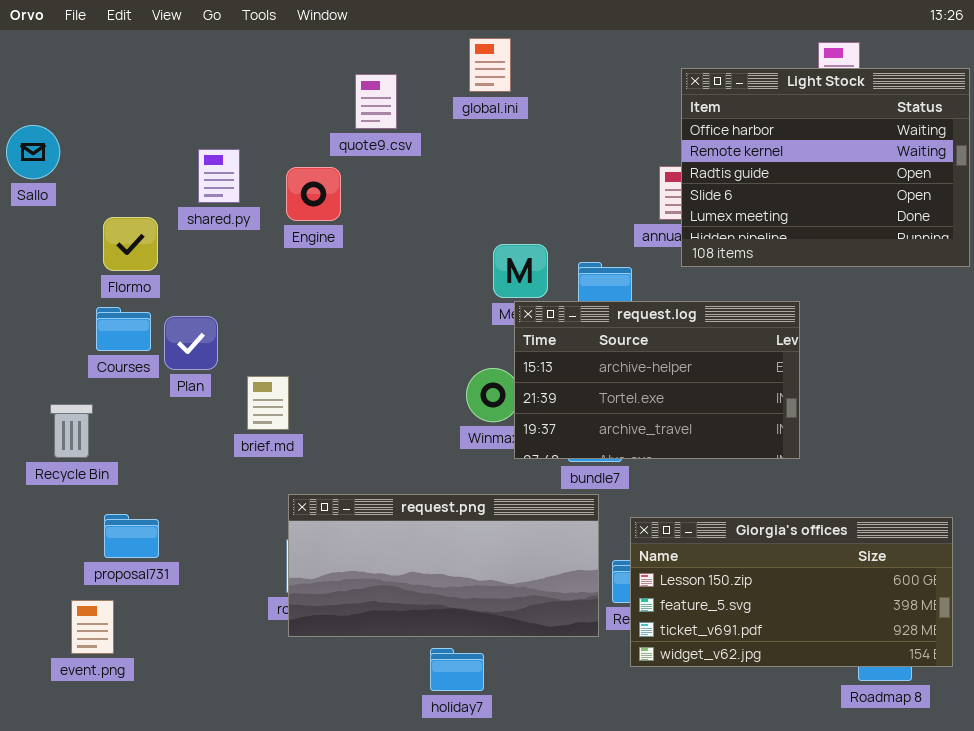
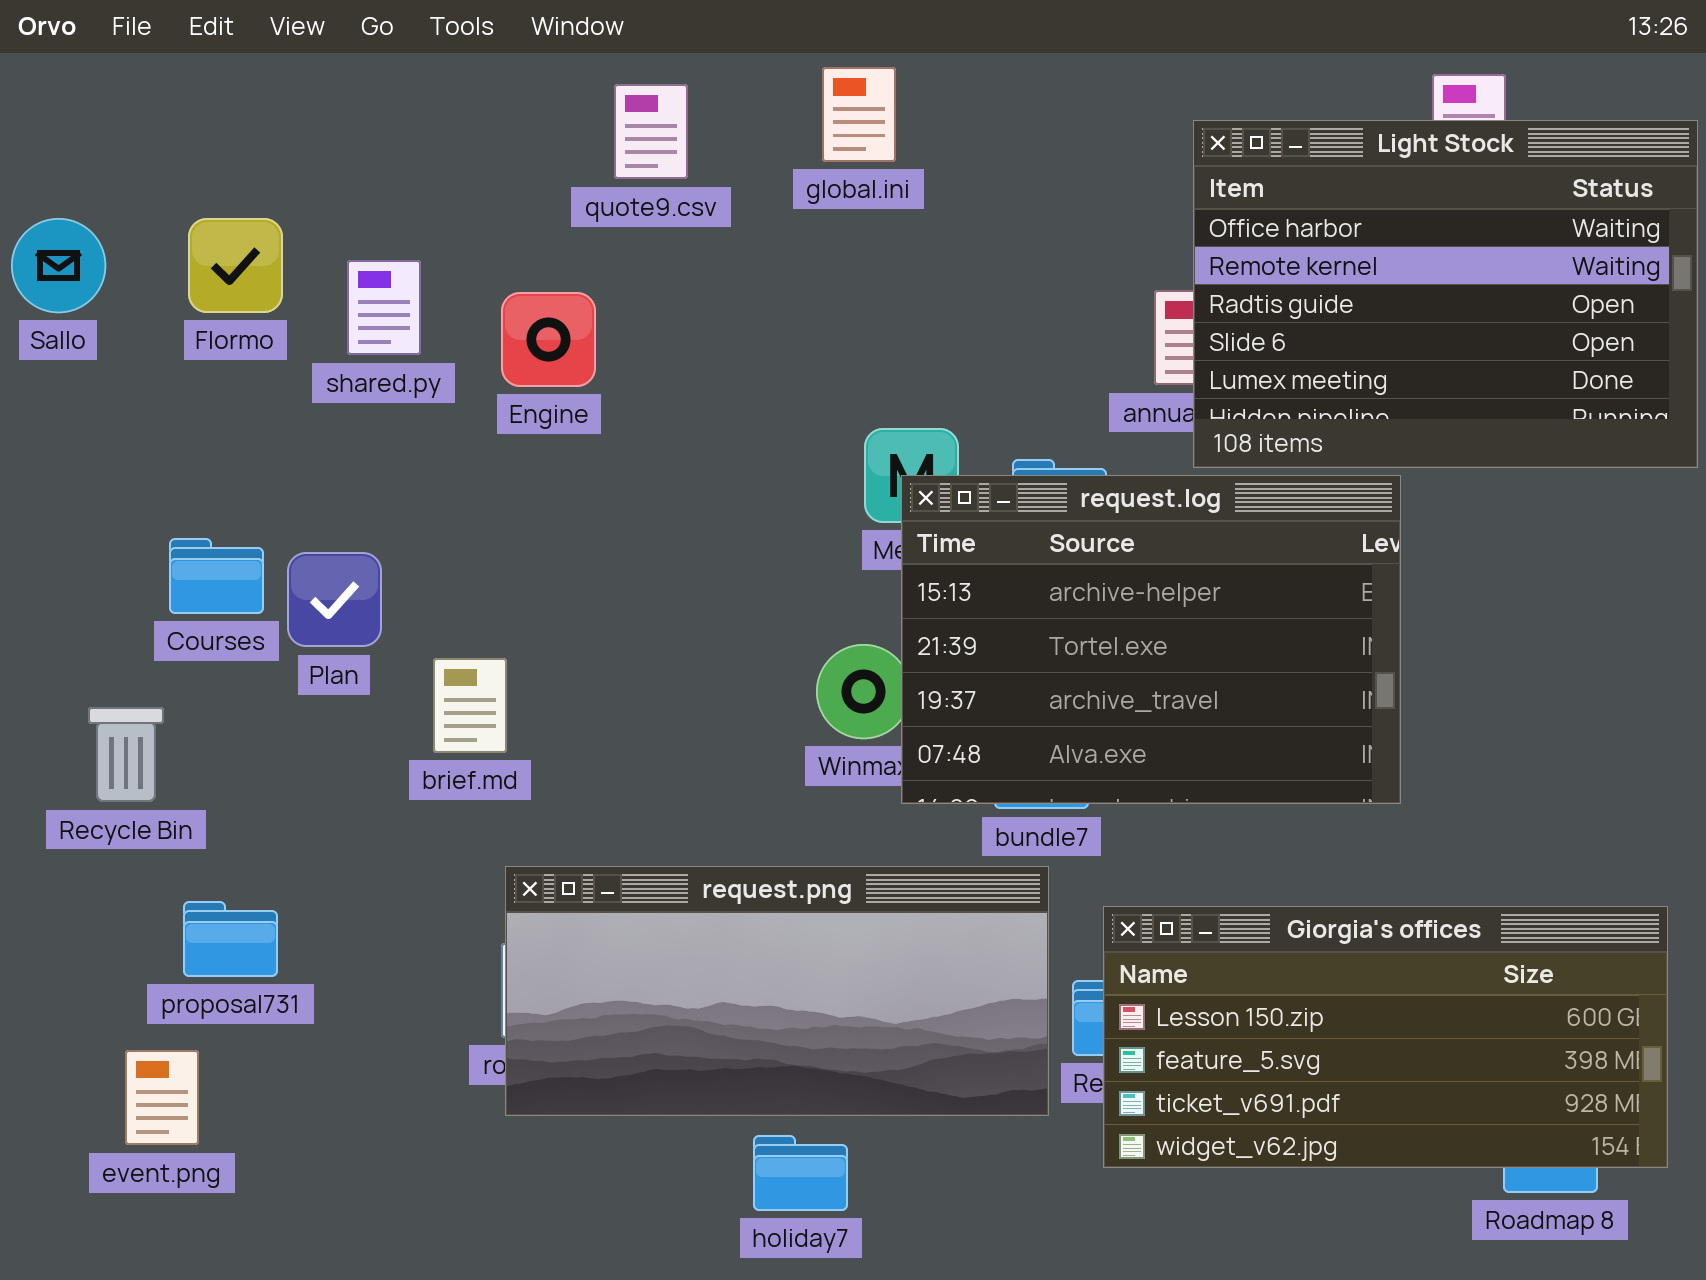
quote9.csv: [355,74,397,129] -> [614,84,688,179], moved
Flormo: [103,217,158,271] -> [188,218,283,313], moved
request.log: [514,301,800,459] -> [901,475,1401,804], resized

